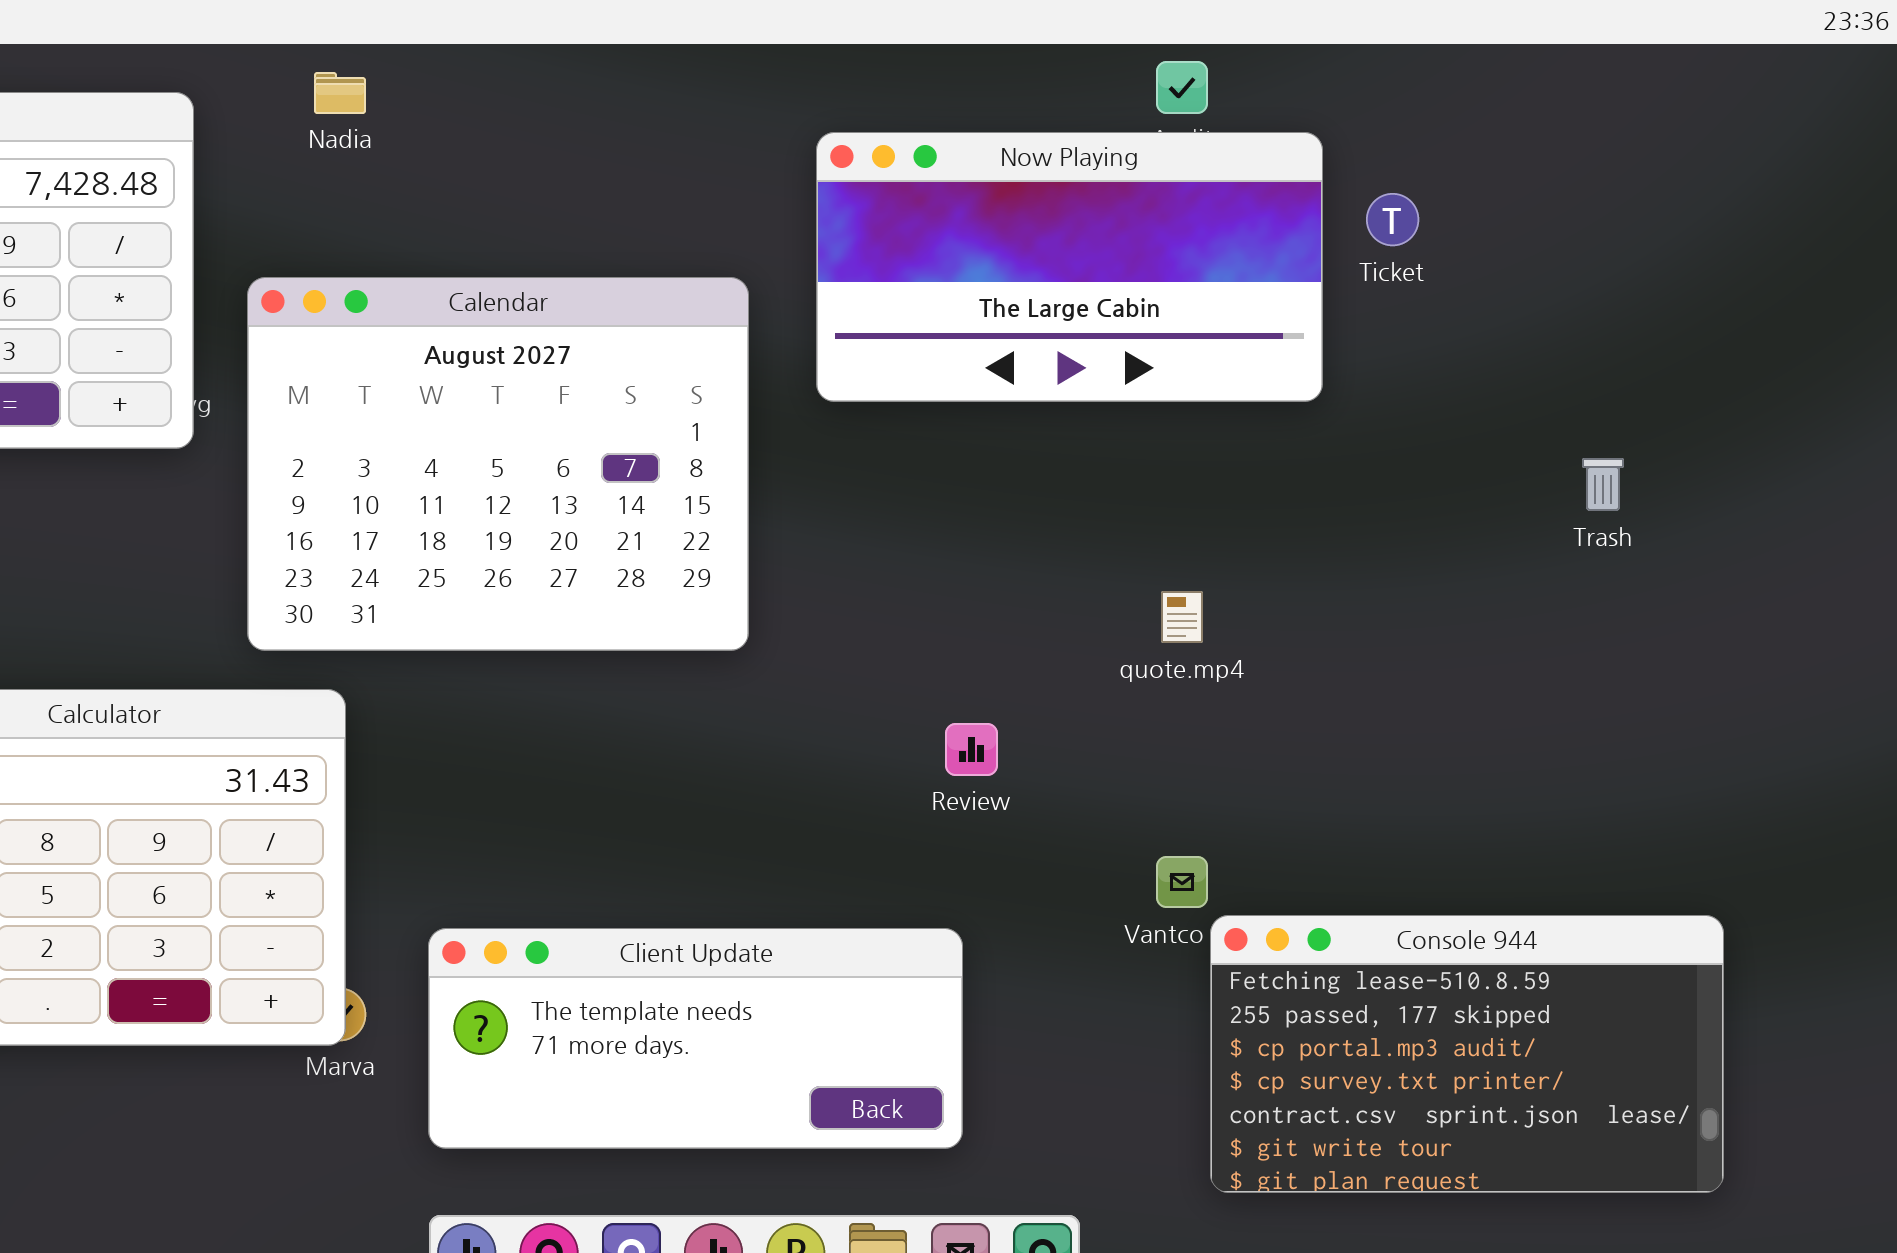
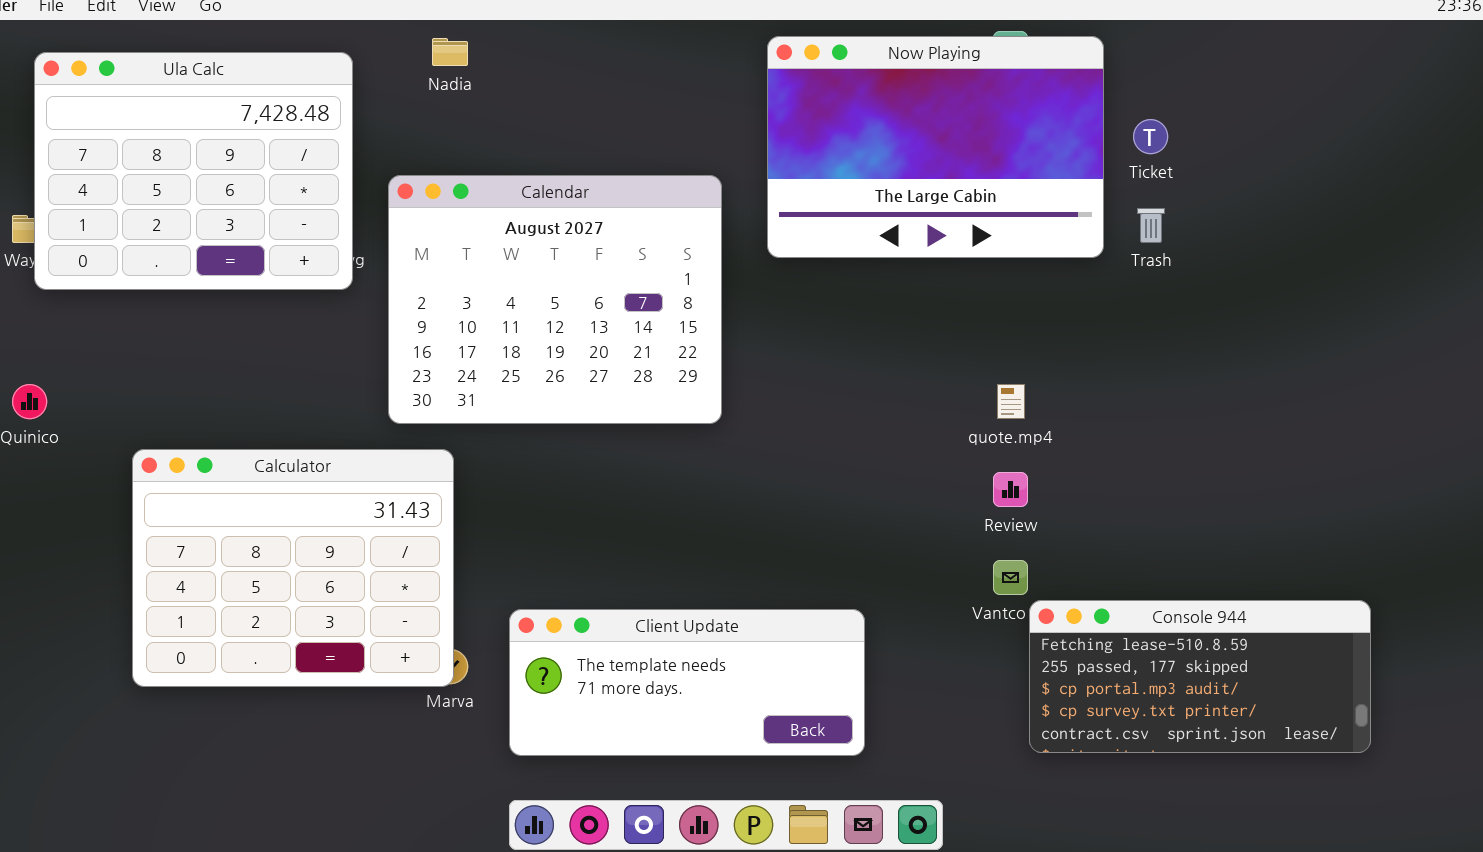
Now Playing: [816,132,1323,402] -> [767,36,1104,258], resized
Trash: [1582,458,1624,511] -> [1137,208,1165,243], moved
Review: [945,723,998,776] -> [993,472,1028,507], moved
Console 944: [1210,915,1724,1193] -> [1029,600,1371,753], resized

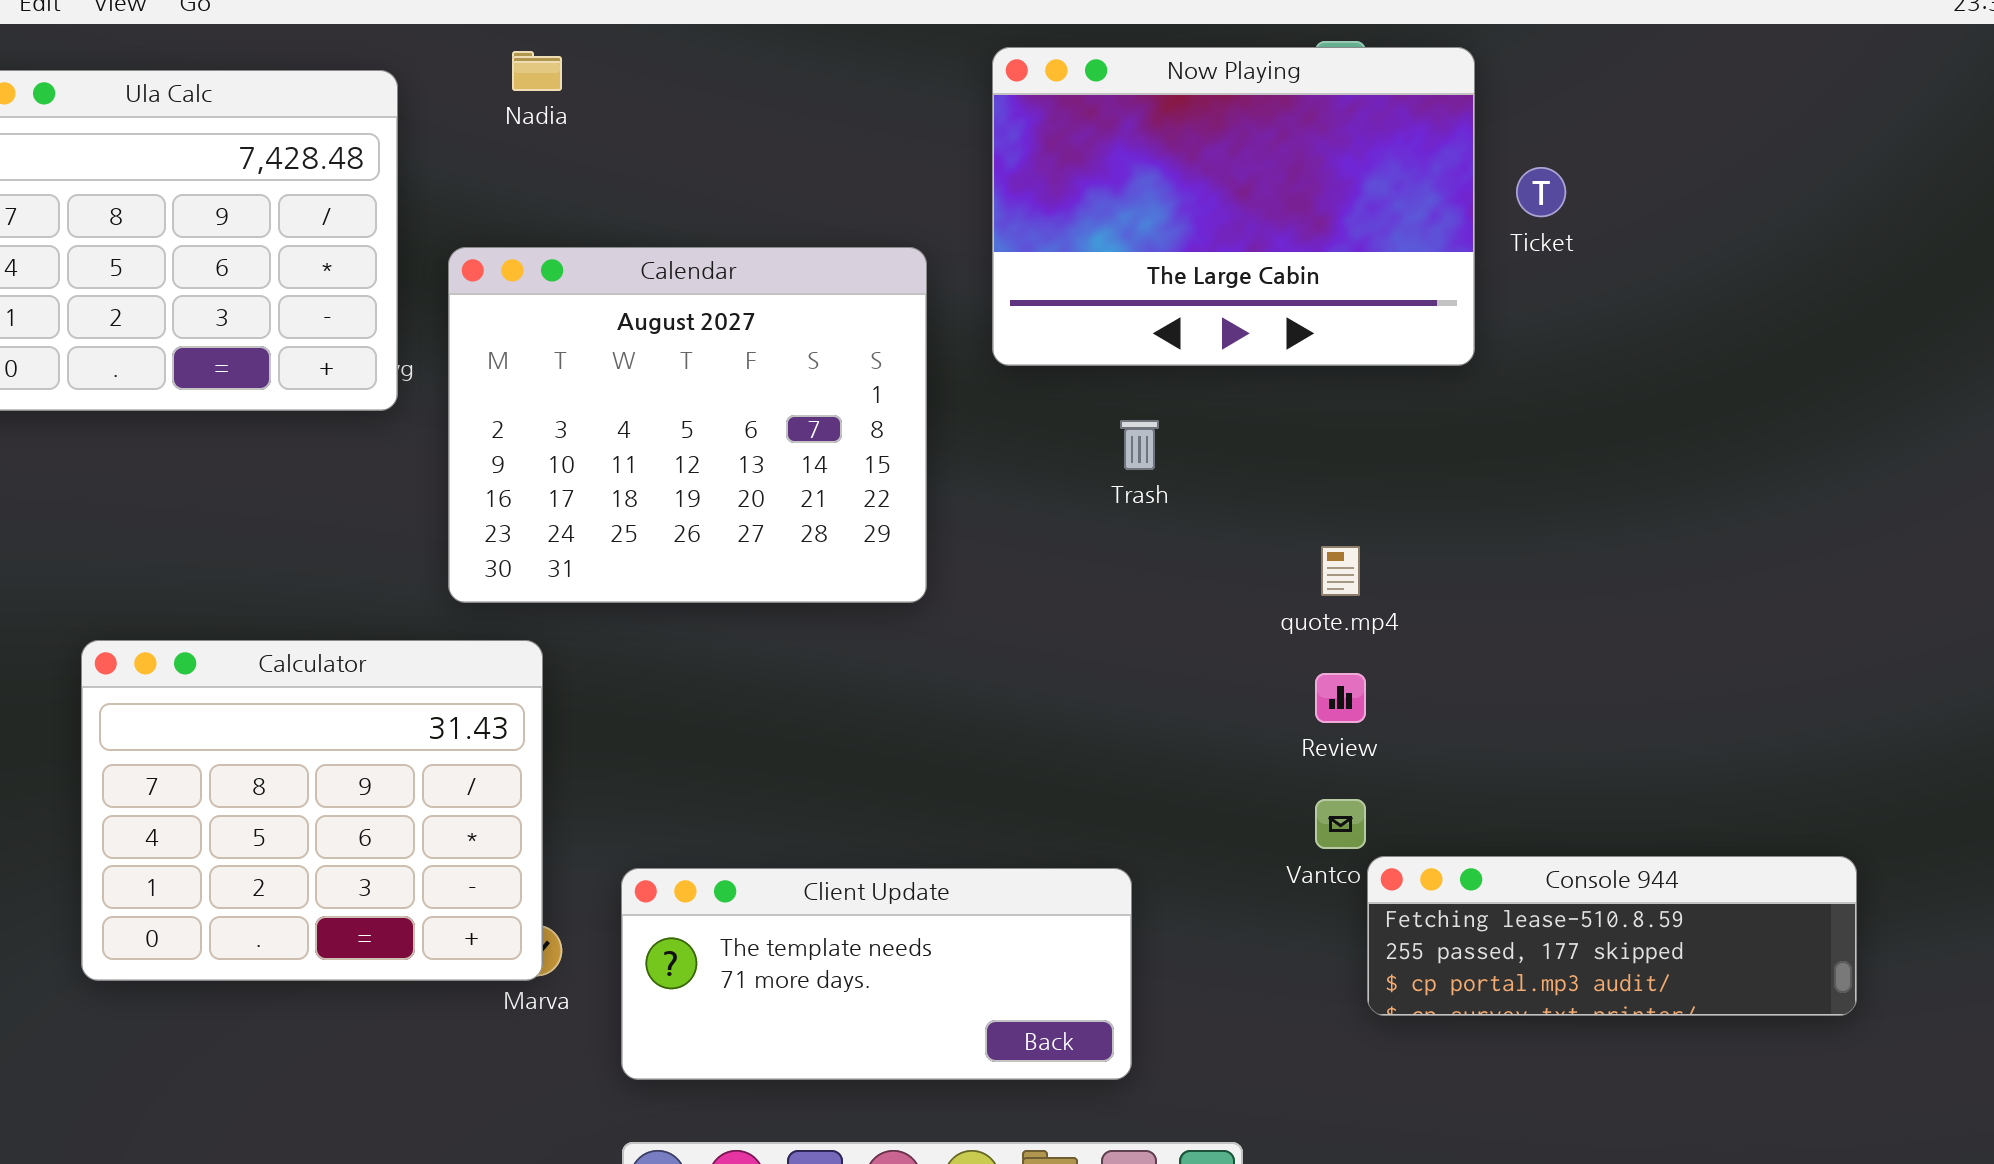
Trash: [1137,208,1165,243] -> [1120,420,1159,470], moved
Console 944: [1029,600,1371,753] -> [1367,856,1857,1016], resized

